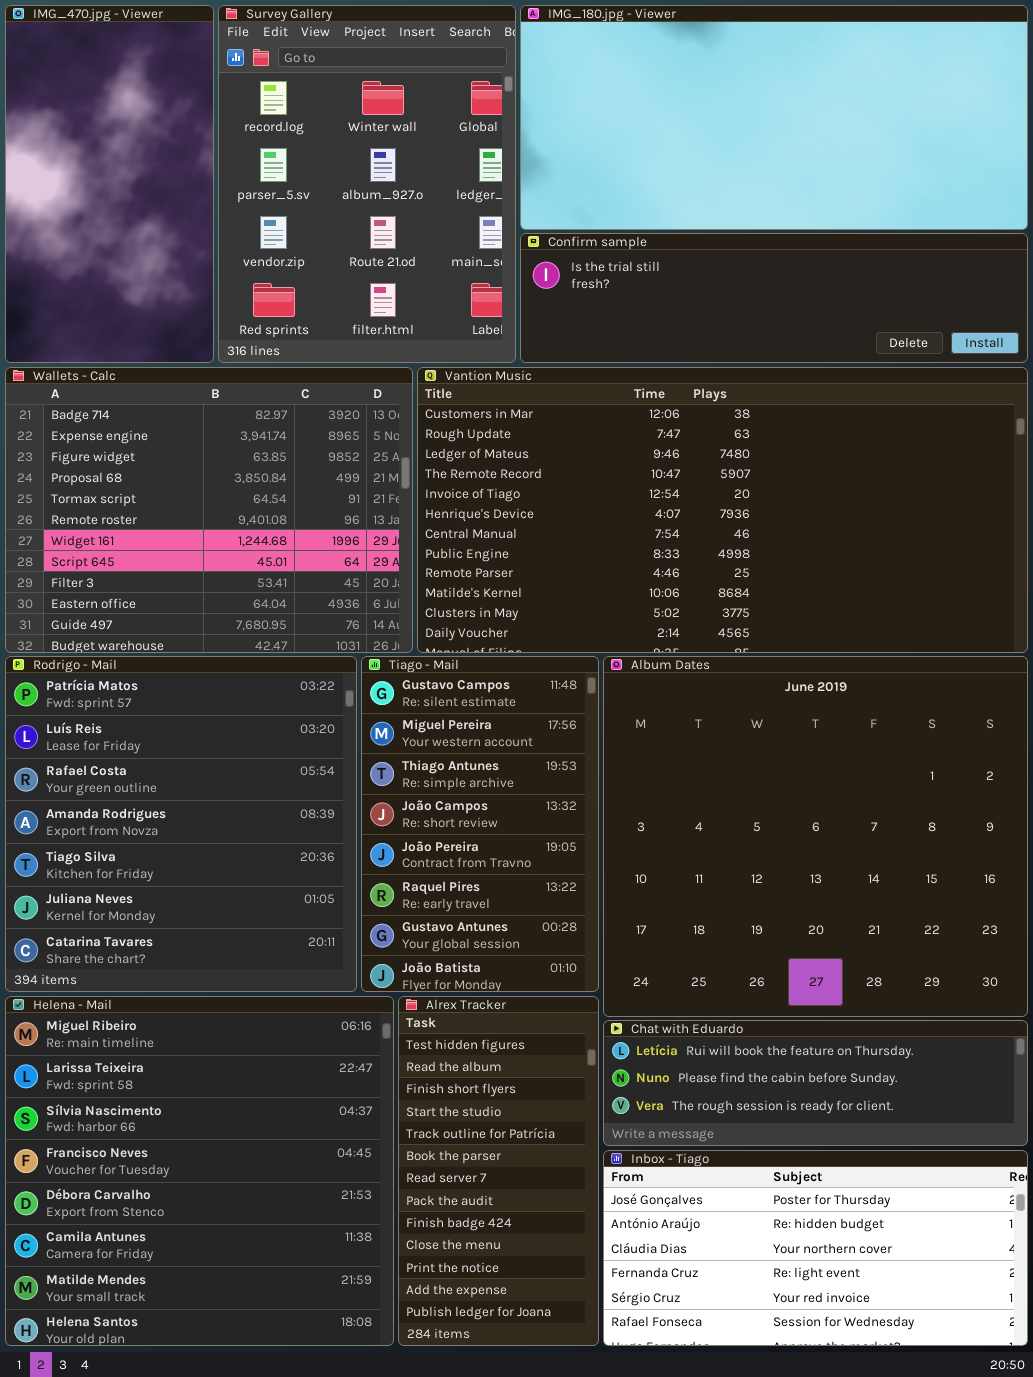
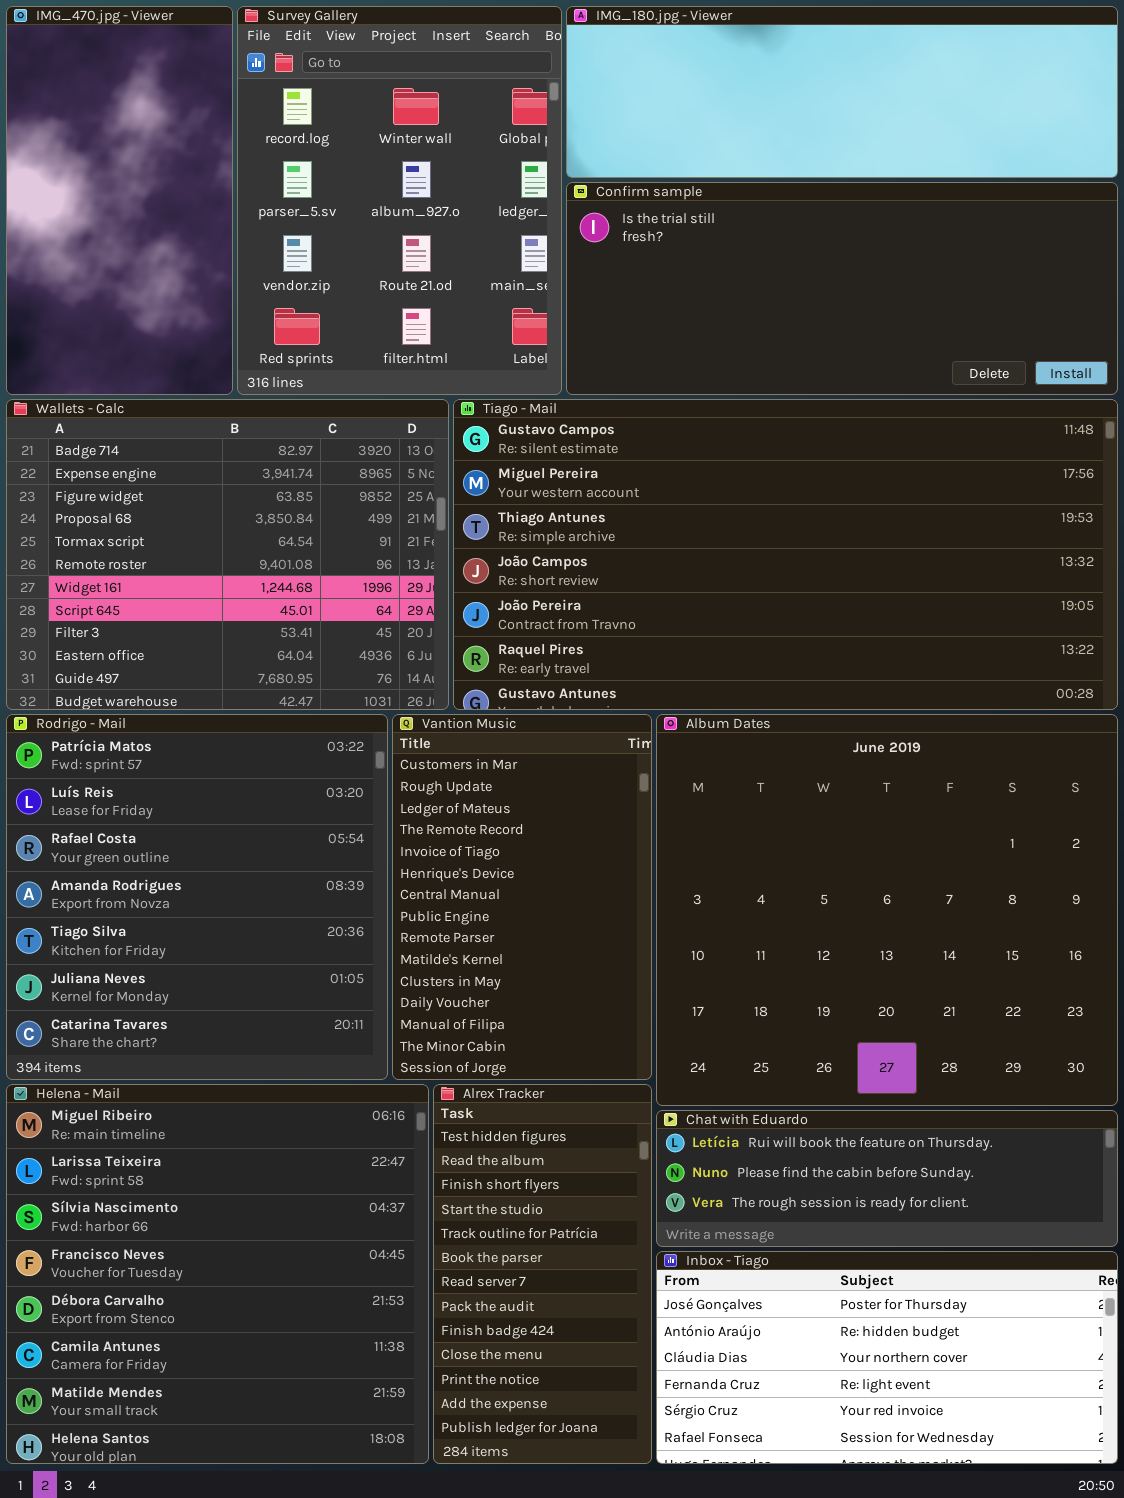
IMG_180.jpg - Viewer: [520,5,1028,230] -> [566,6,1118,178], resized
Confirm sample: [520,233,1028,363] -> [566,182,1118,395], resized
Vantion Music: [417,367,1028,653] -> [392,714,652,1080], moved, resized
Tiago - Mail: [361,656,599,992] -> [453,399,1118,710], moved, resized

